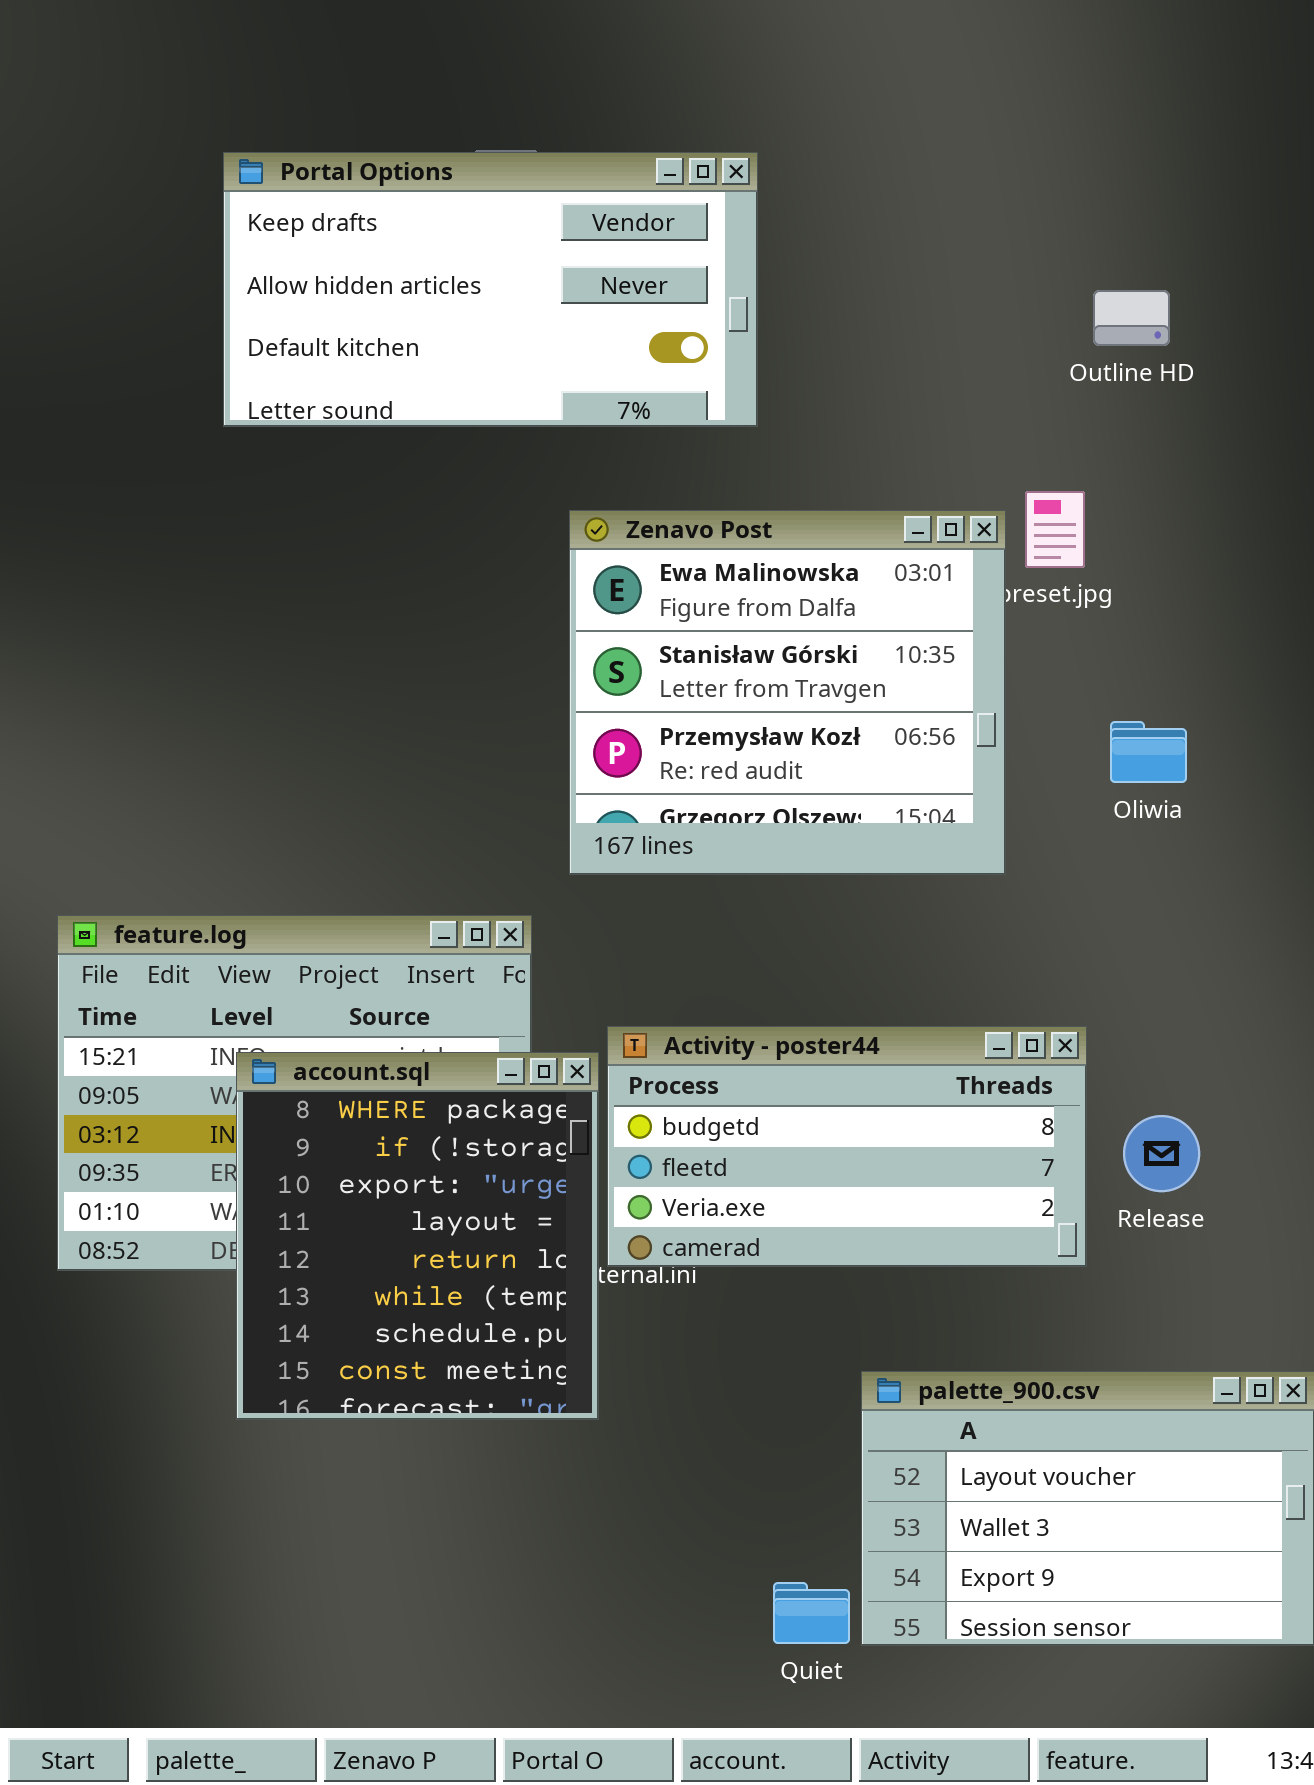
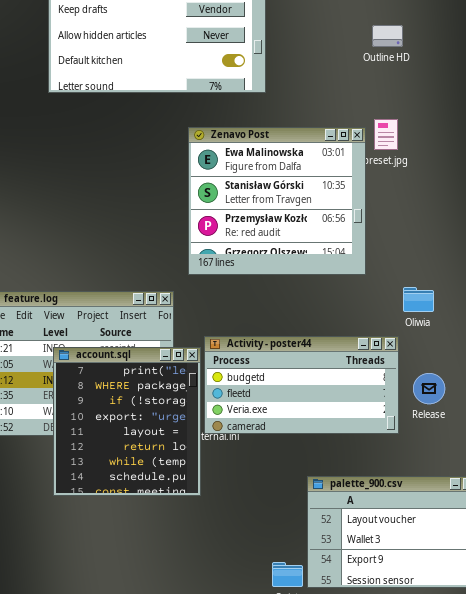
Outline HD: [1093,290,1170,346] -> [372,25,403,47], moved
Oliwia: [1110,721,1187,783] -> [403,287,434,312], moved
account.sql: [236,1052,599,1420] -> [53,347,201,496], scrolled up 1 row

